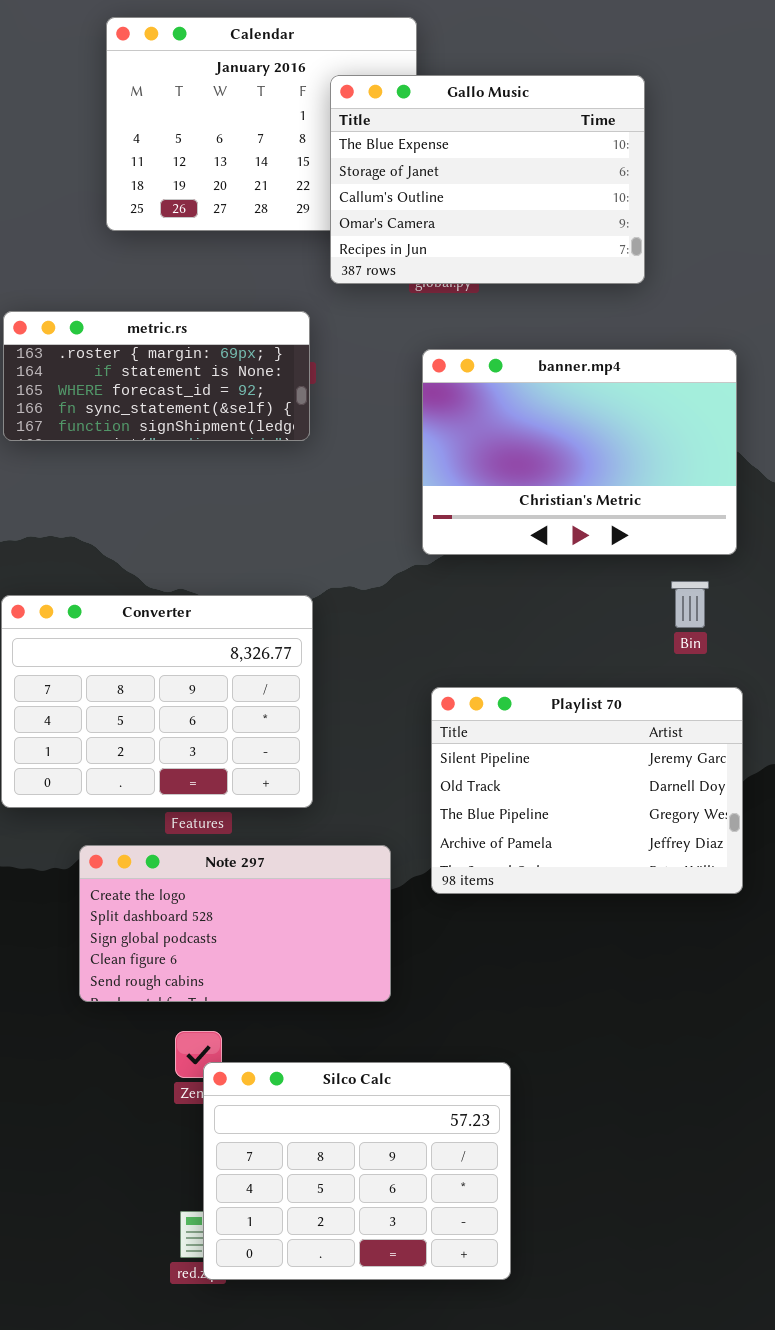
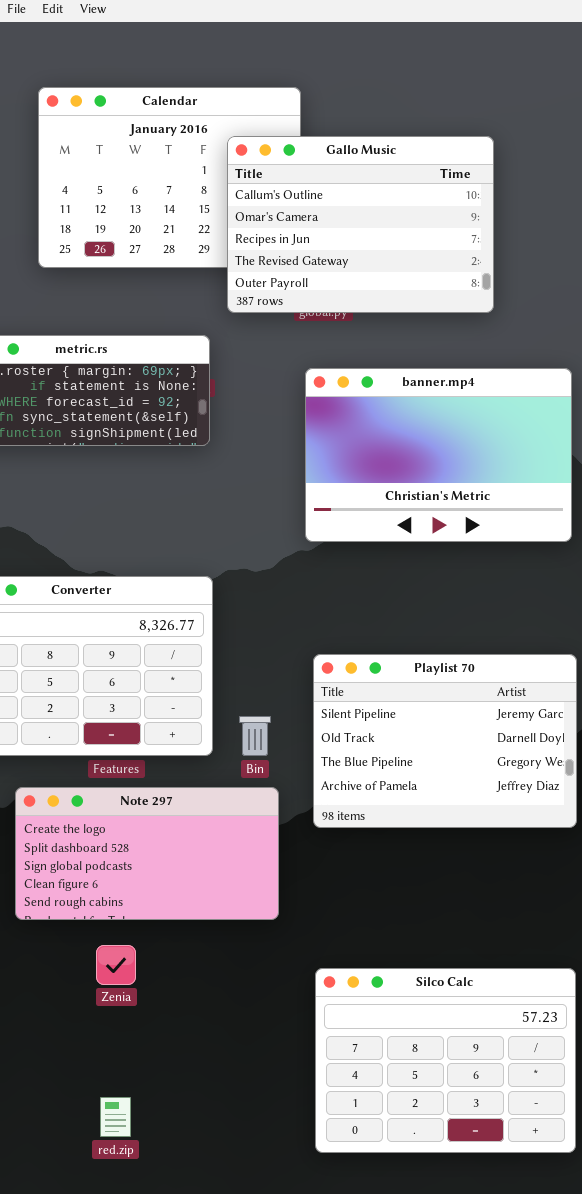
Gallo Music: [330,75,645,284] -> [227,136,494,313], scrolled down 2 rows
Bin: [671,581,709,628] -> [239,716,271,756], moved
Silco Calc: [203,1062,511,1280] -> [315,968,576,1153], moved

